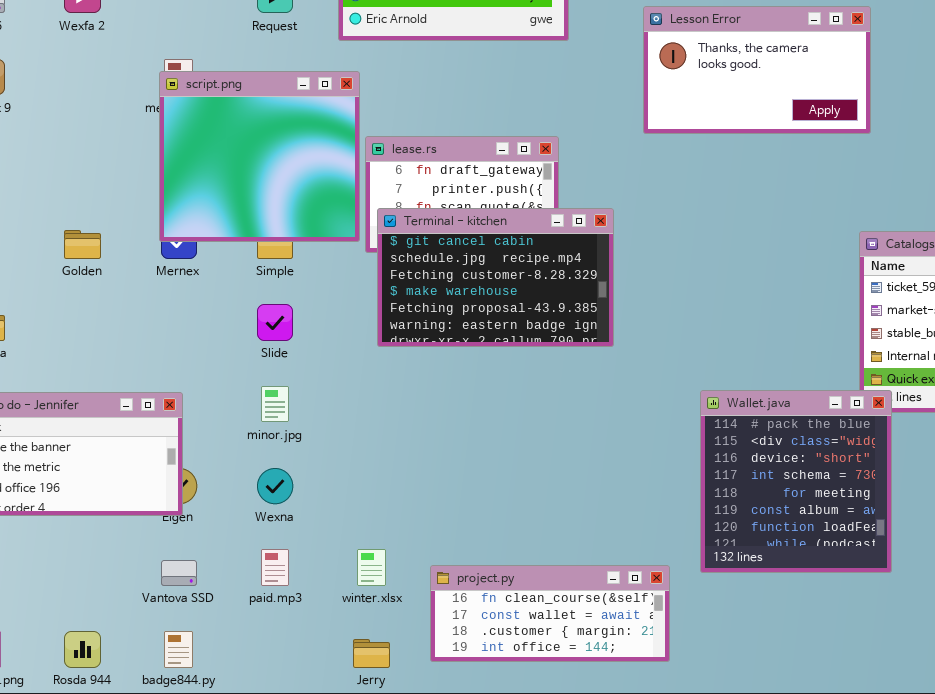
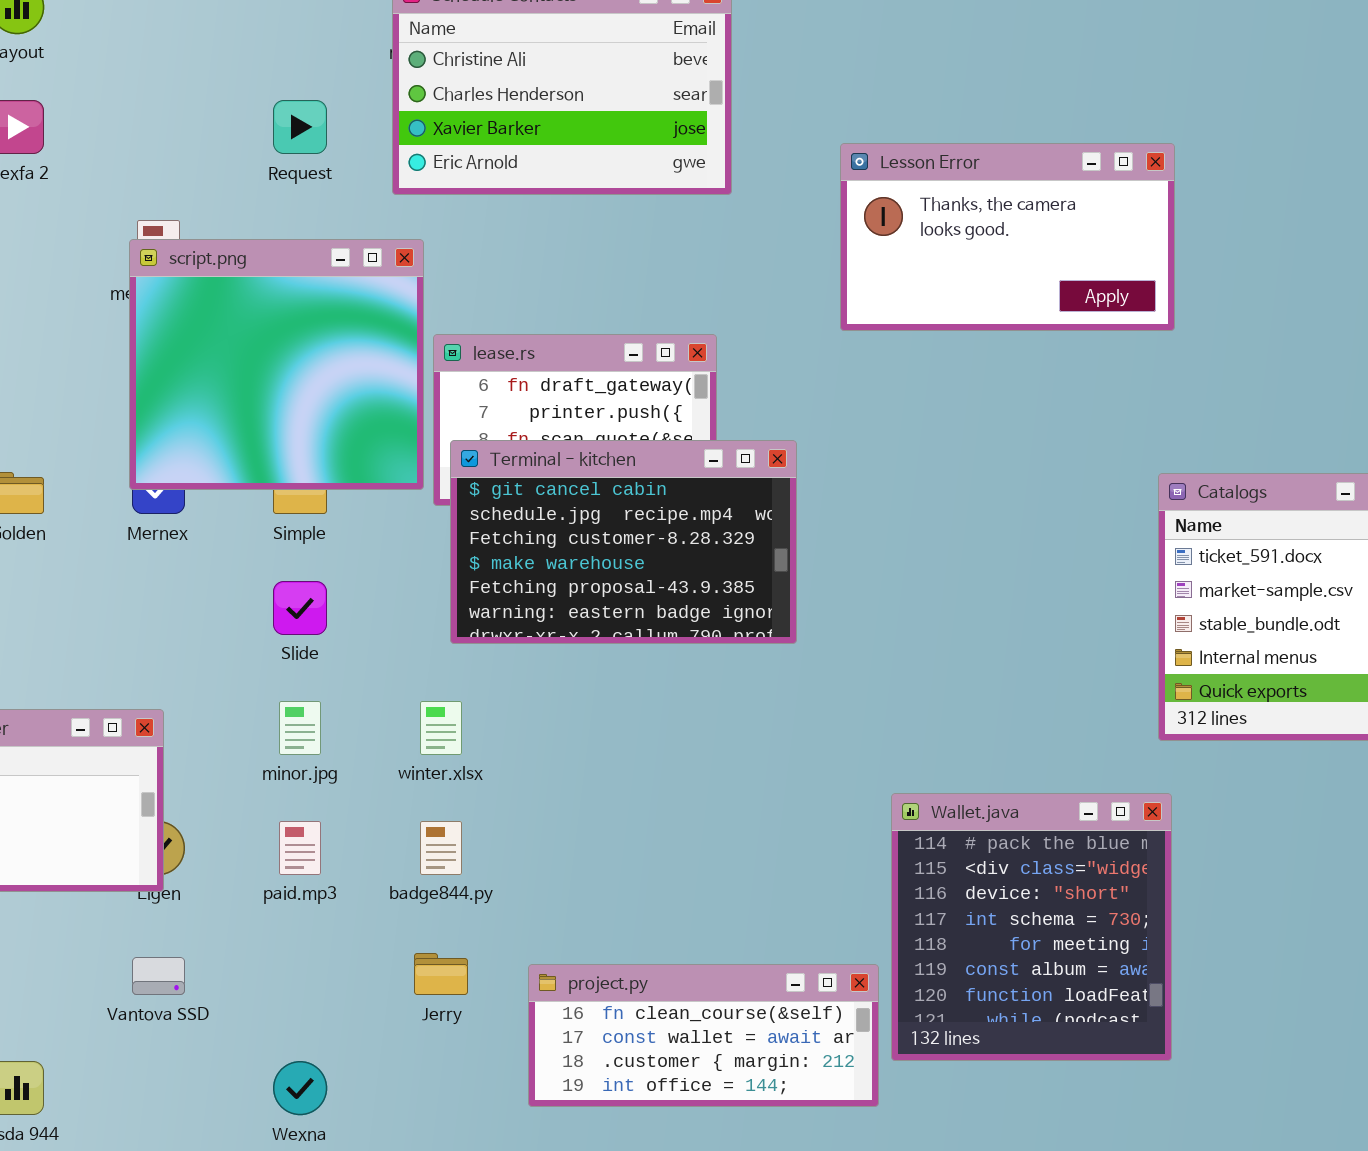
Wallet.java: [700,390,892,573] -> [891,793,1172,1061], moved
Wexna: [257,468,293,504] -> [273,1061,327,1115], moved
paid.mp3: [261,549,289,586] -> [279,821,321,875], moved
winter.xlsx: [357,549,386,586] -> [420,701,462,755], moved
badge844.py: [164,631,193,668] -> [420,821,462,875], moved
Jerry: [353,639,390,668] -> [414,953,468,995], moved

